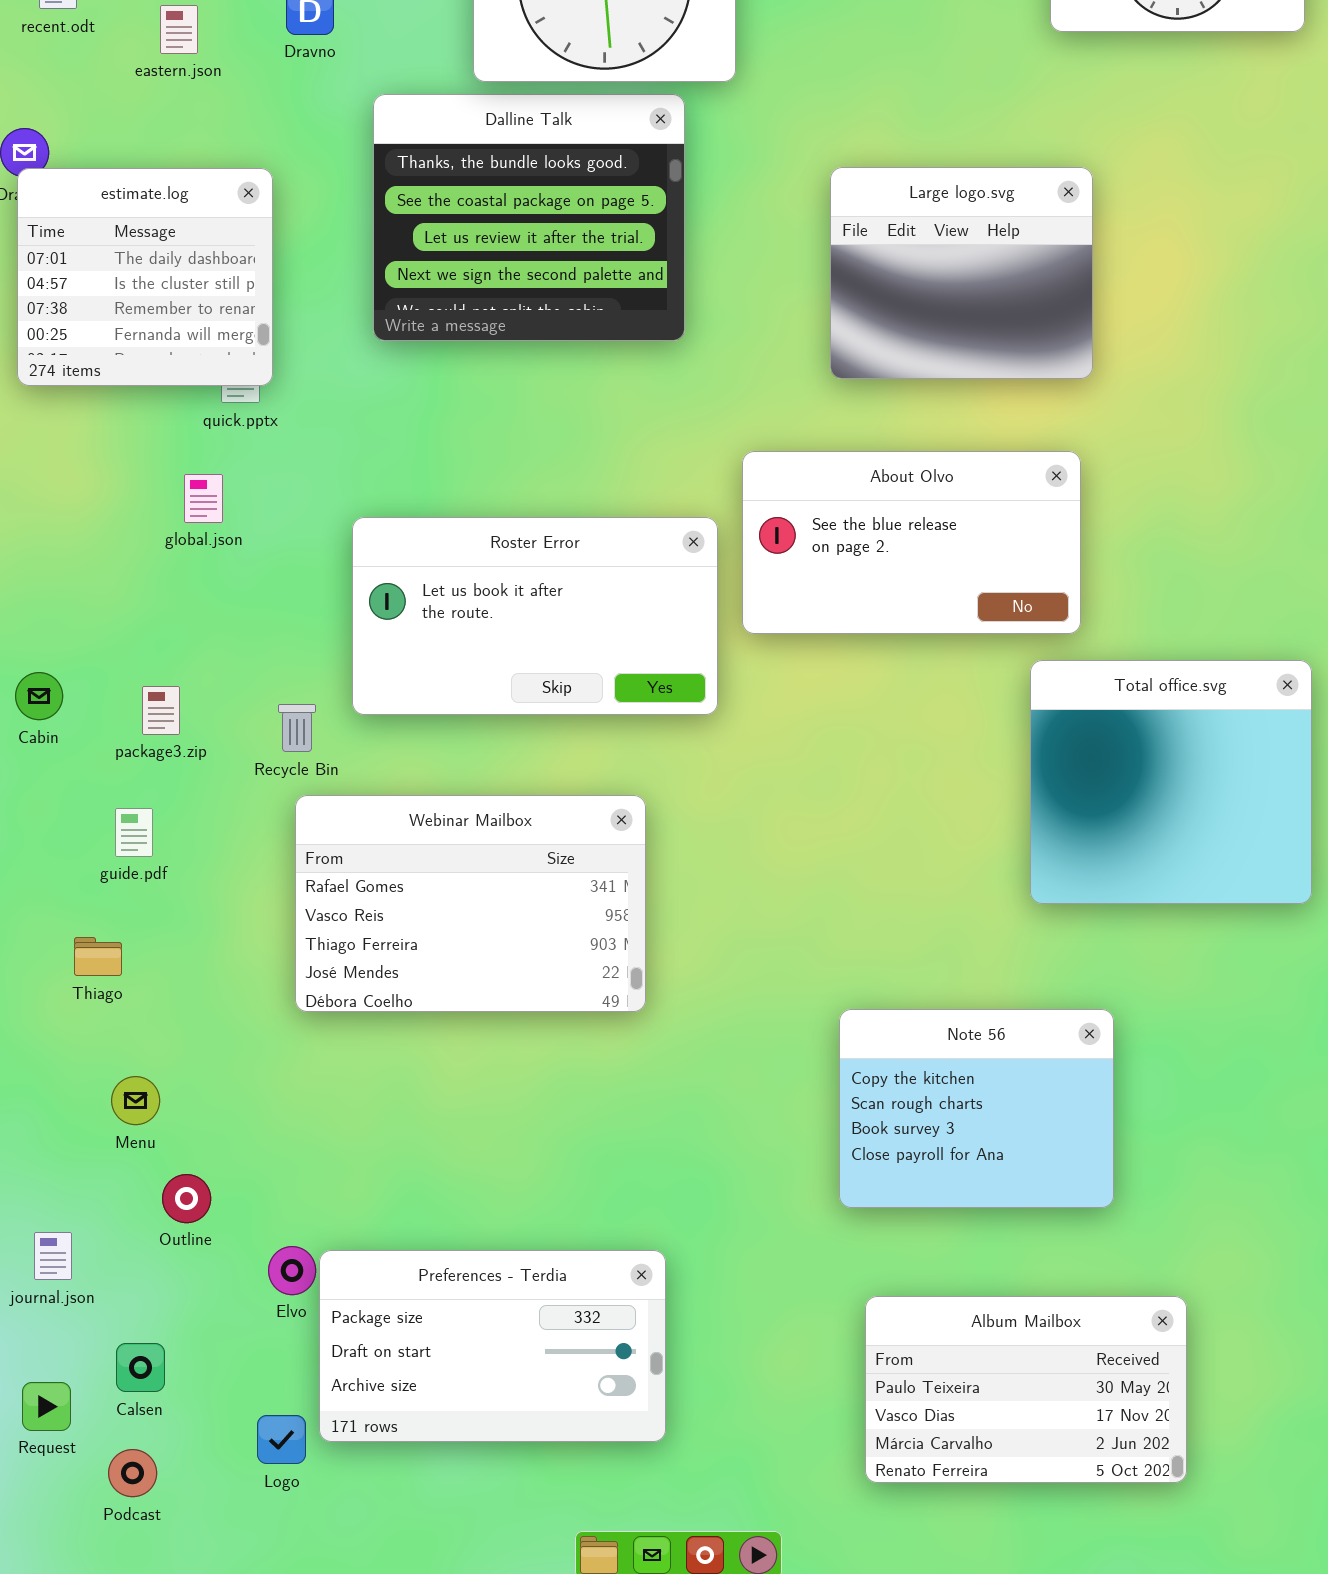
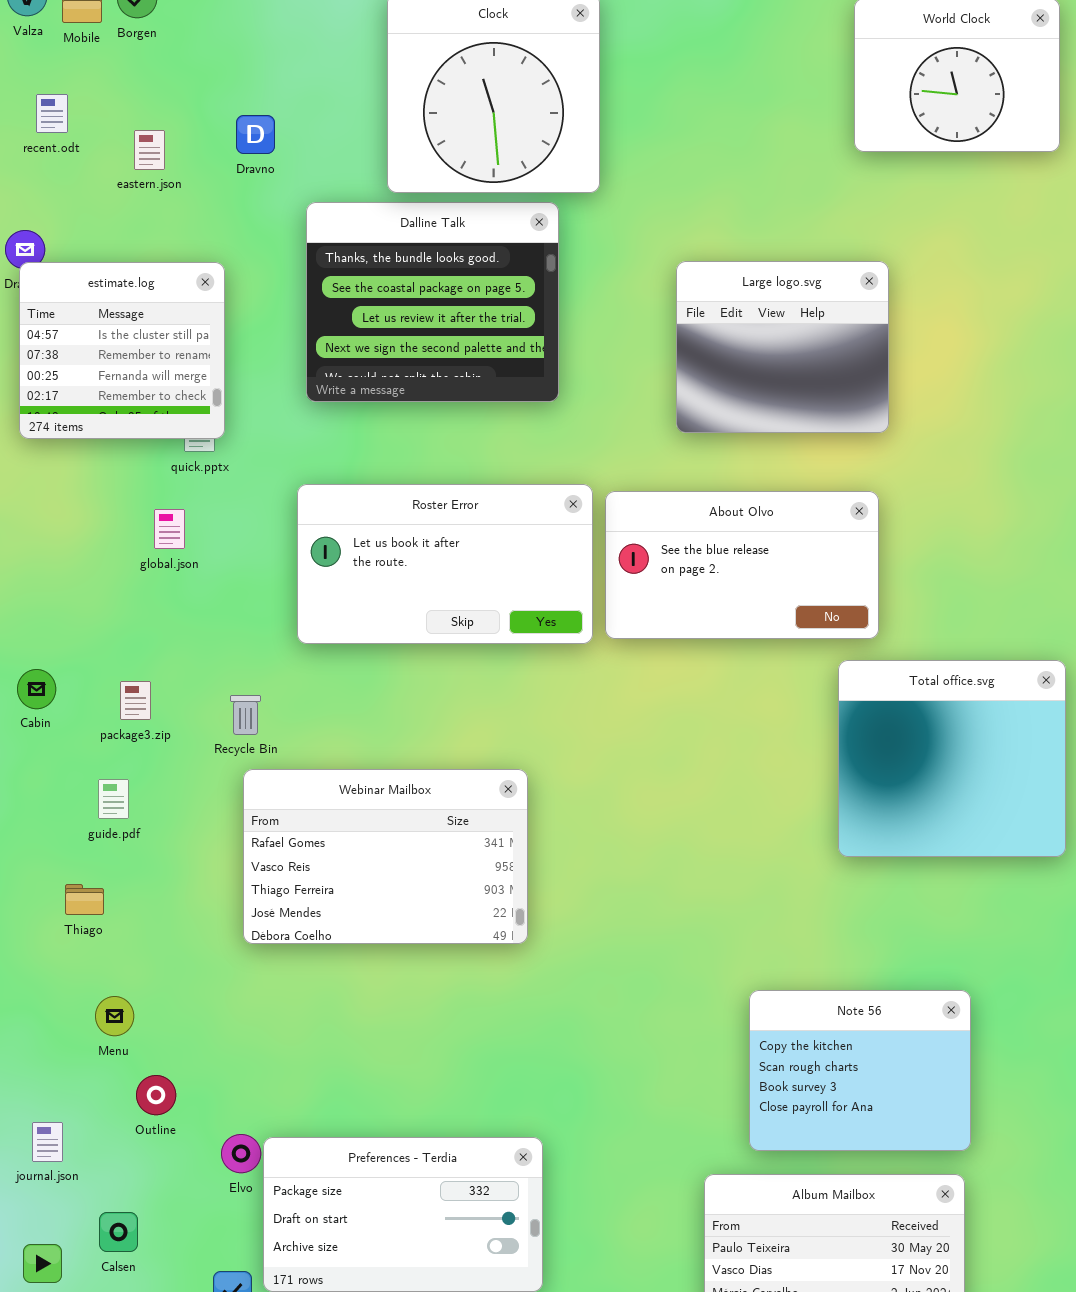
estimate.log: [17,168,273,386] -> [19,262,225,439], scrolled down 1 row
Roster Error: [352,517,718,715] -> [297,484,593,644], moved
Note 56: [839,1009,1114,1208] -> [749,990,971,1151], moved

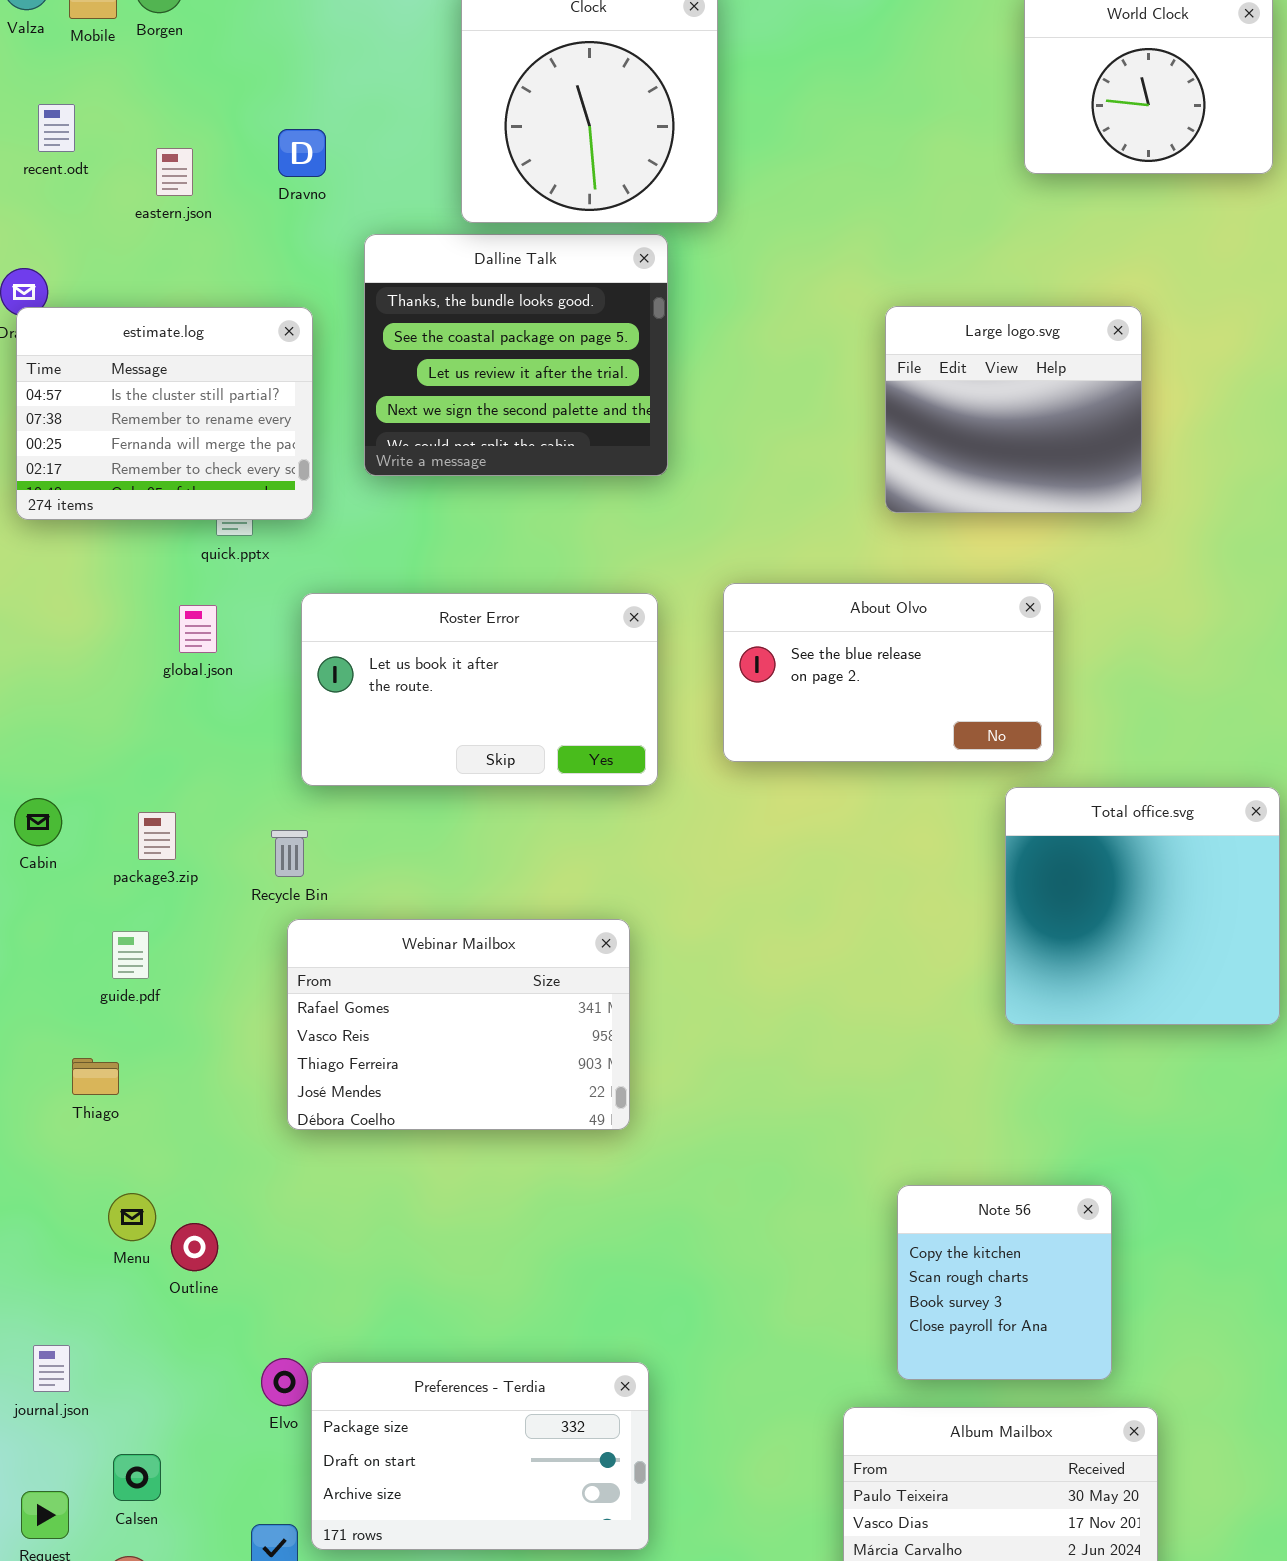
Large logo.svg: [676,261,889,433] -> [885,306,1142,513], moved
estimate.log: [19,262,225,439] -> [16,307,313,520], resized
Roster Error: [297,484,593,644] -> [301,593,658,786], moved
Note 56: [749,990,971,1151] -> [897,1185,1112,1380], resized
Outline: [136,1075,176,1115] -> [171,1223,218,1271], moved

